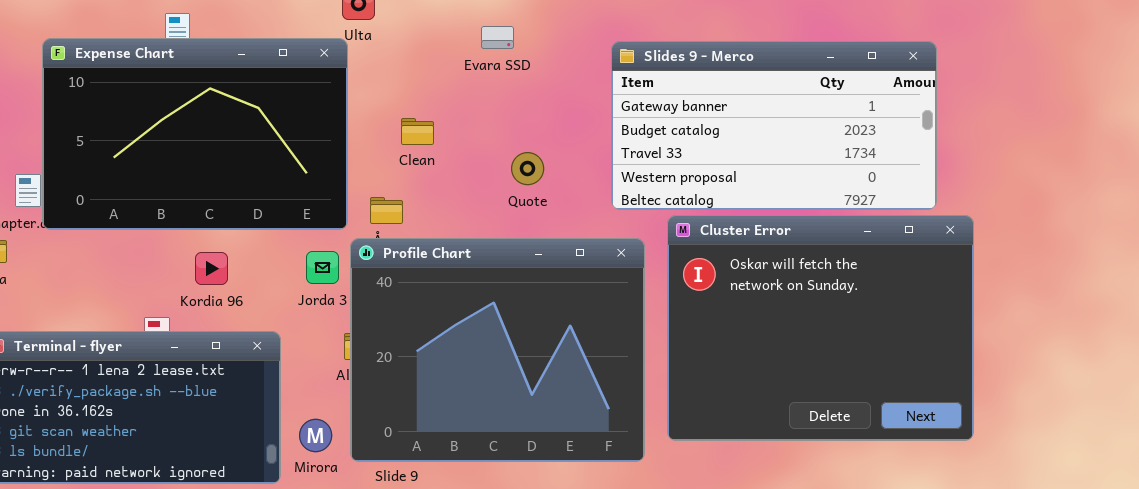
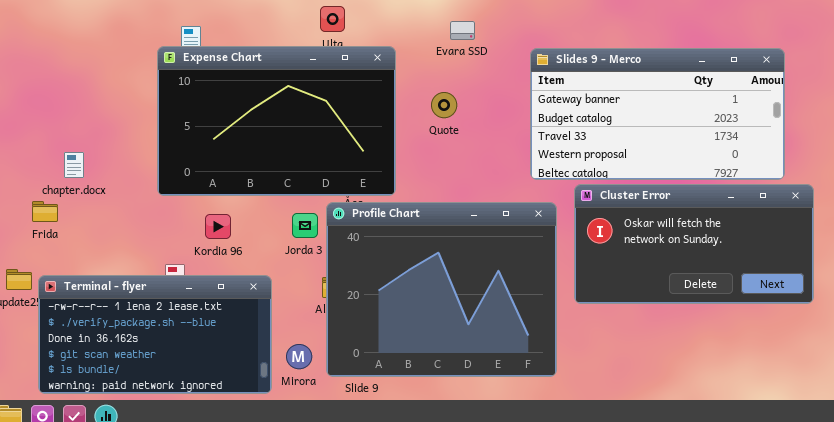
Evara SSD: [481,26,514,49] -> [450,21,475,40], moved
Expense Chart: [42,38,348,230] -> [157,46,396,196], moved
Quote: [511,152,544,185] -> [431,92,457,118], moved
Cluster Error: [667,215,974,441] -> [574,184,814,304], resized

